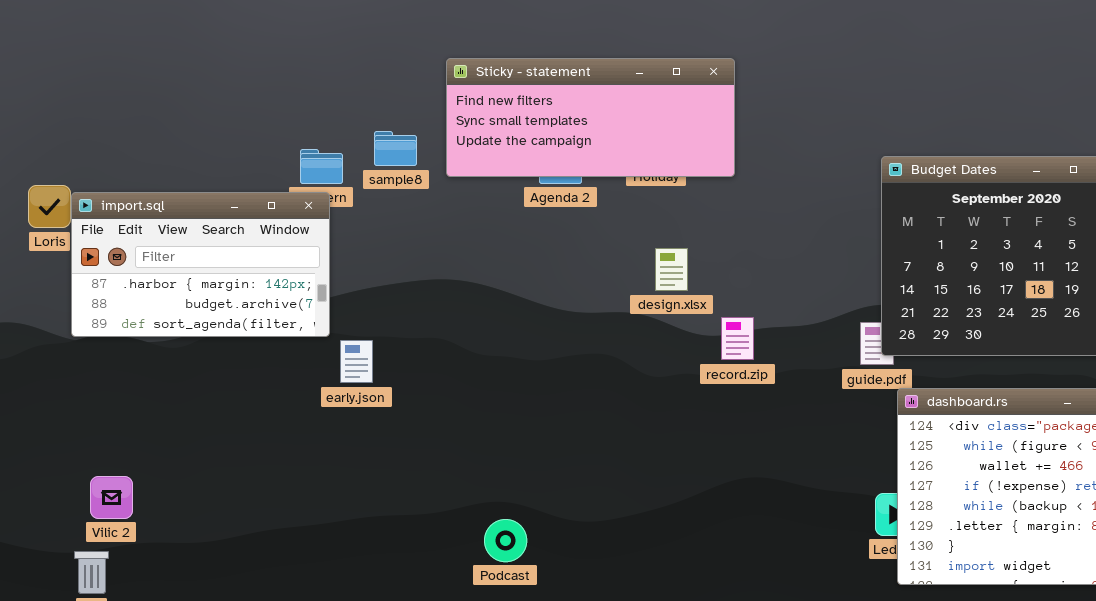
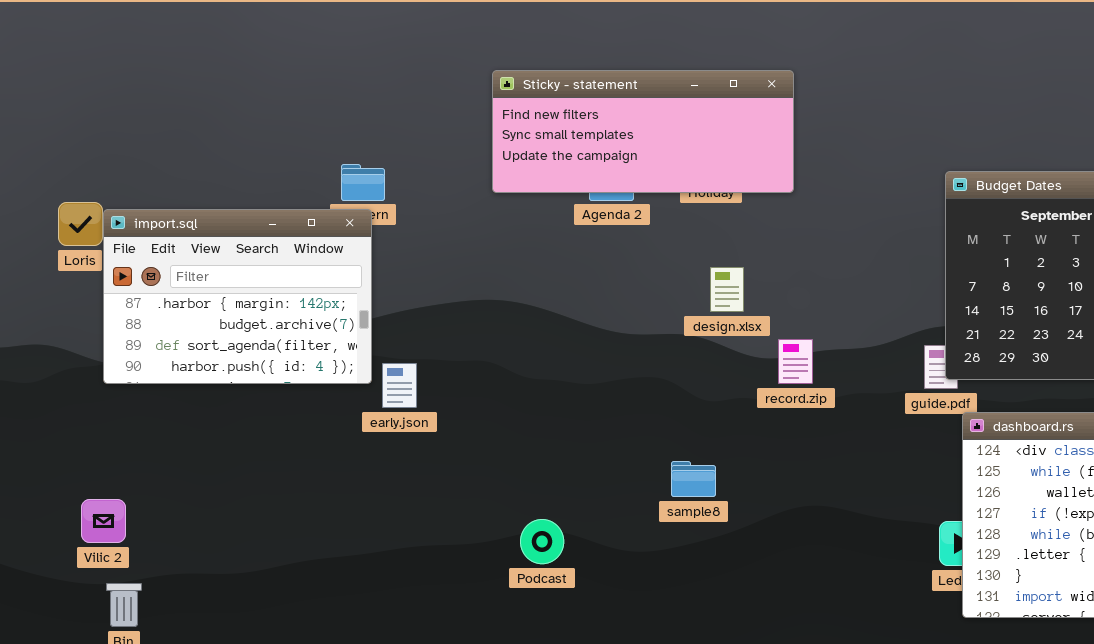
sample8: [374,131,417,166] -> [671,461,716,497], moved
import.sql: [71,192,330,337] -> [103,209,372,384], resized
Vilic 2: [90,476,133,519] -> [81,499,126,543], moved
Podcast: [484,519,527,562] -> [520,519,564,564], moved

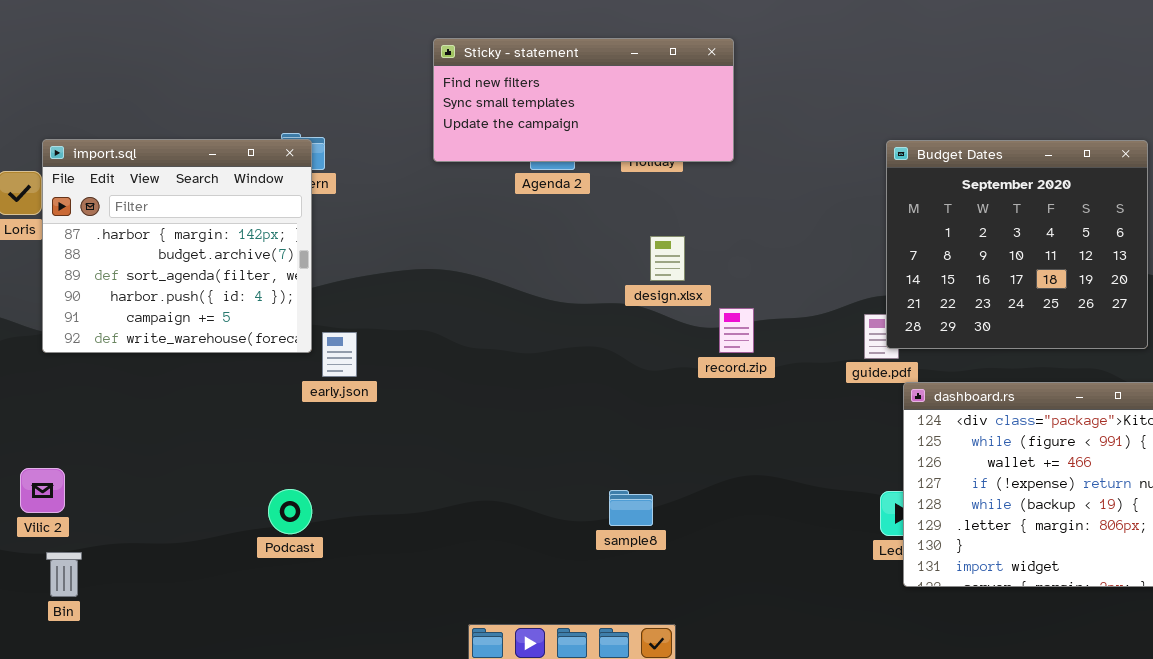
import.sql: [103,209,372,384] -> [42,139,312,353], resized
sample8: [671,461,716,497] -> [609,490,653,526], moved
Podcast: [520,519,564,564] -> [268,489,312,534], moved

